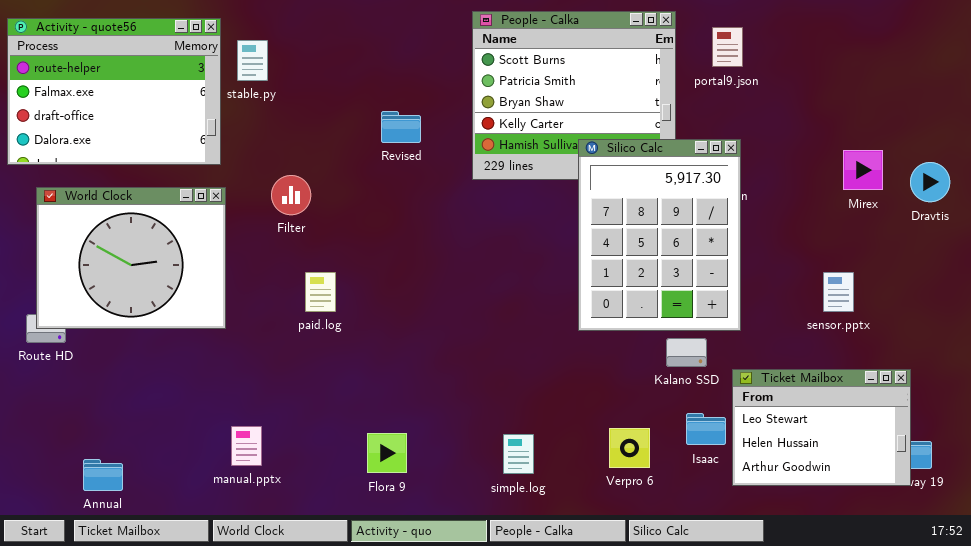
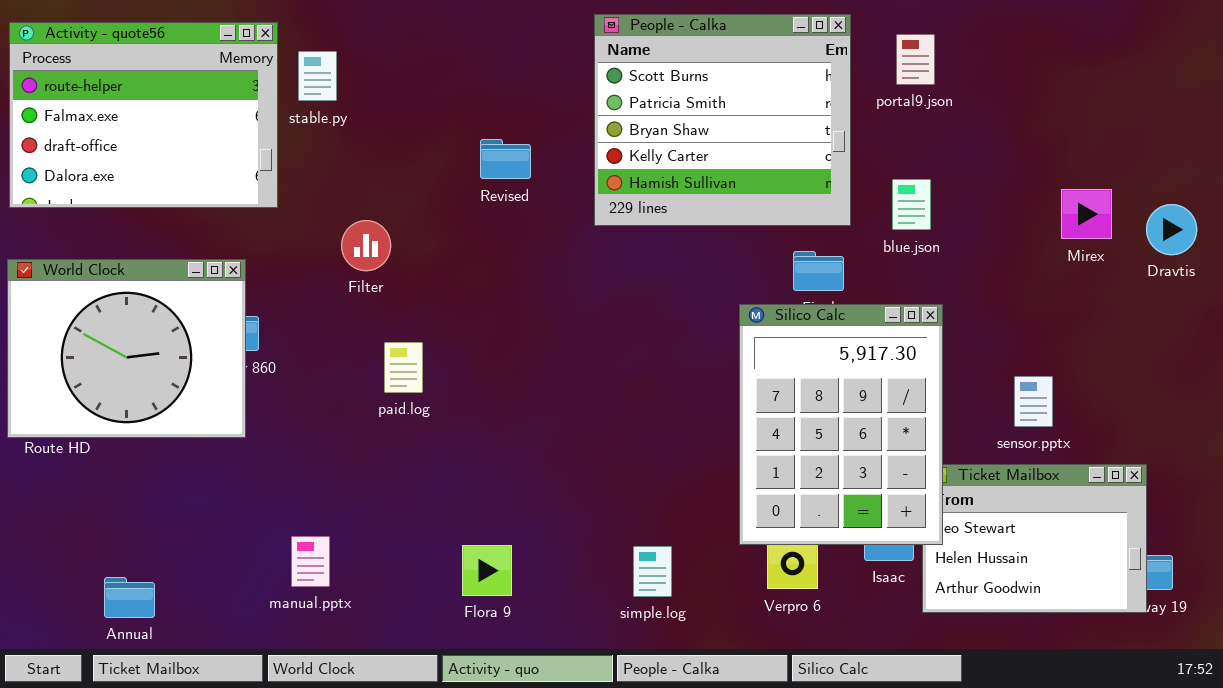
Silico Calc: [578,139,741,331] -> [739,304,943,545], moved
World Clock: [36,187,226,329] -> [7,259,246,438], moved
sensor.pptx: [823,272,854,312] -> [1014,376,1053,427], moved

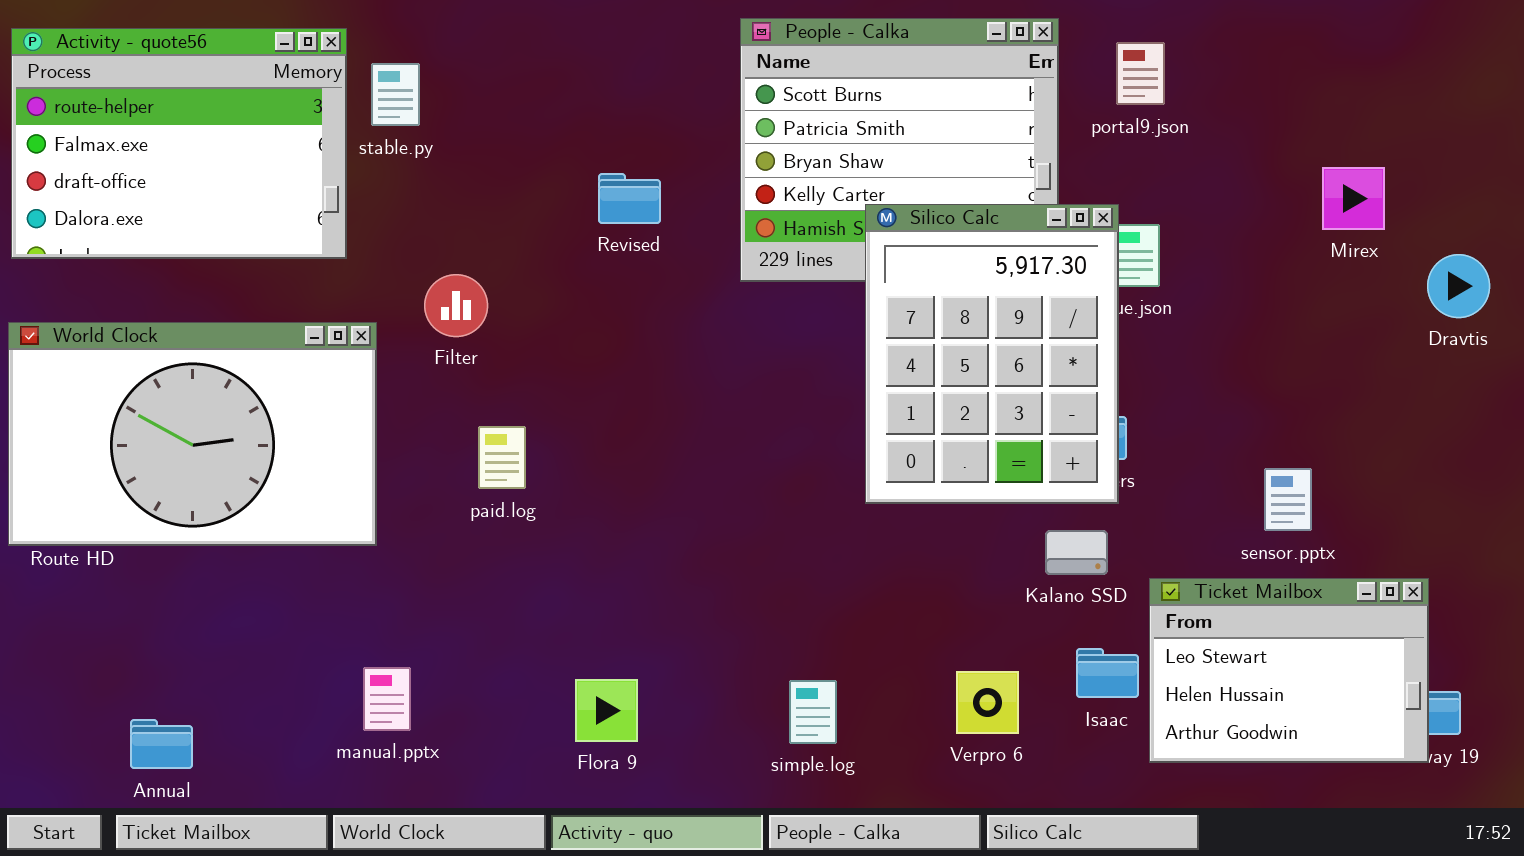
Mirex: [1061,189,1112,239] -> [1322,167,1385,230], moved
World Clock: [7,259,246,438] -> [8,322,377,546], resized
Silico Calc: [739,304,943,545] -> [865,204,1119,504], moved

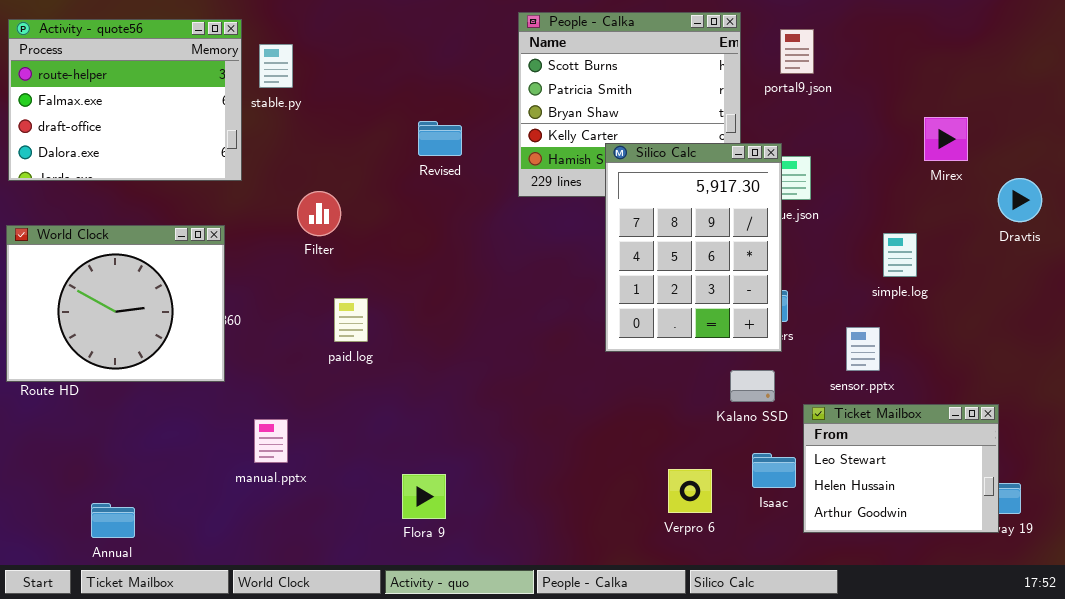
World Clock: [8,322,377,546] -> [6,225,225,382], resized
sensor.pptx: [1264,468,1312,531] -> [846,327,880,371], moved
manual.pptx: [363,667,411,731] -> [254,419,288,463], moved
simple.log: [789,680,837,744] -> [883,233,917,277], moved

